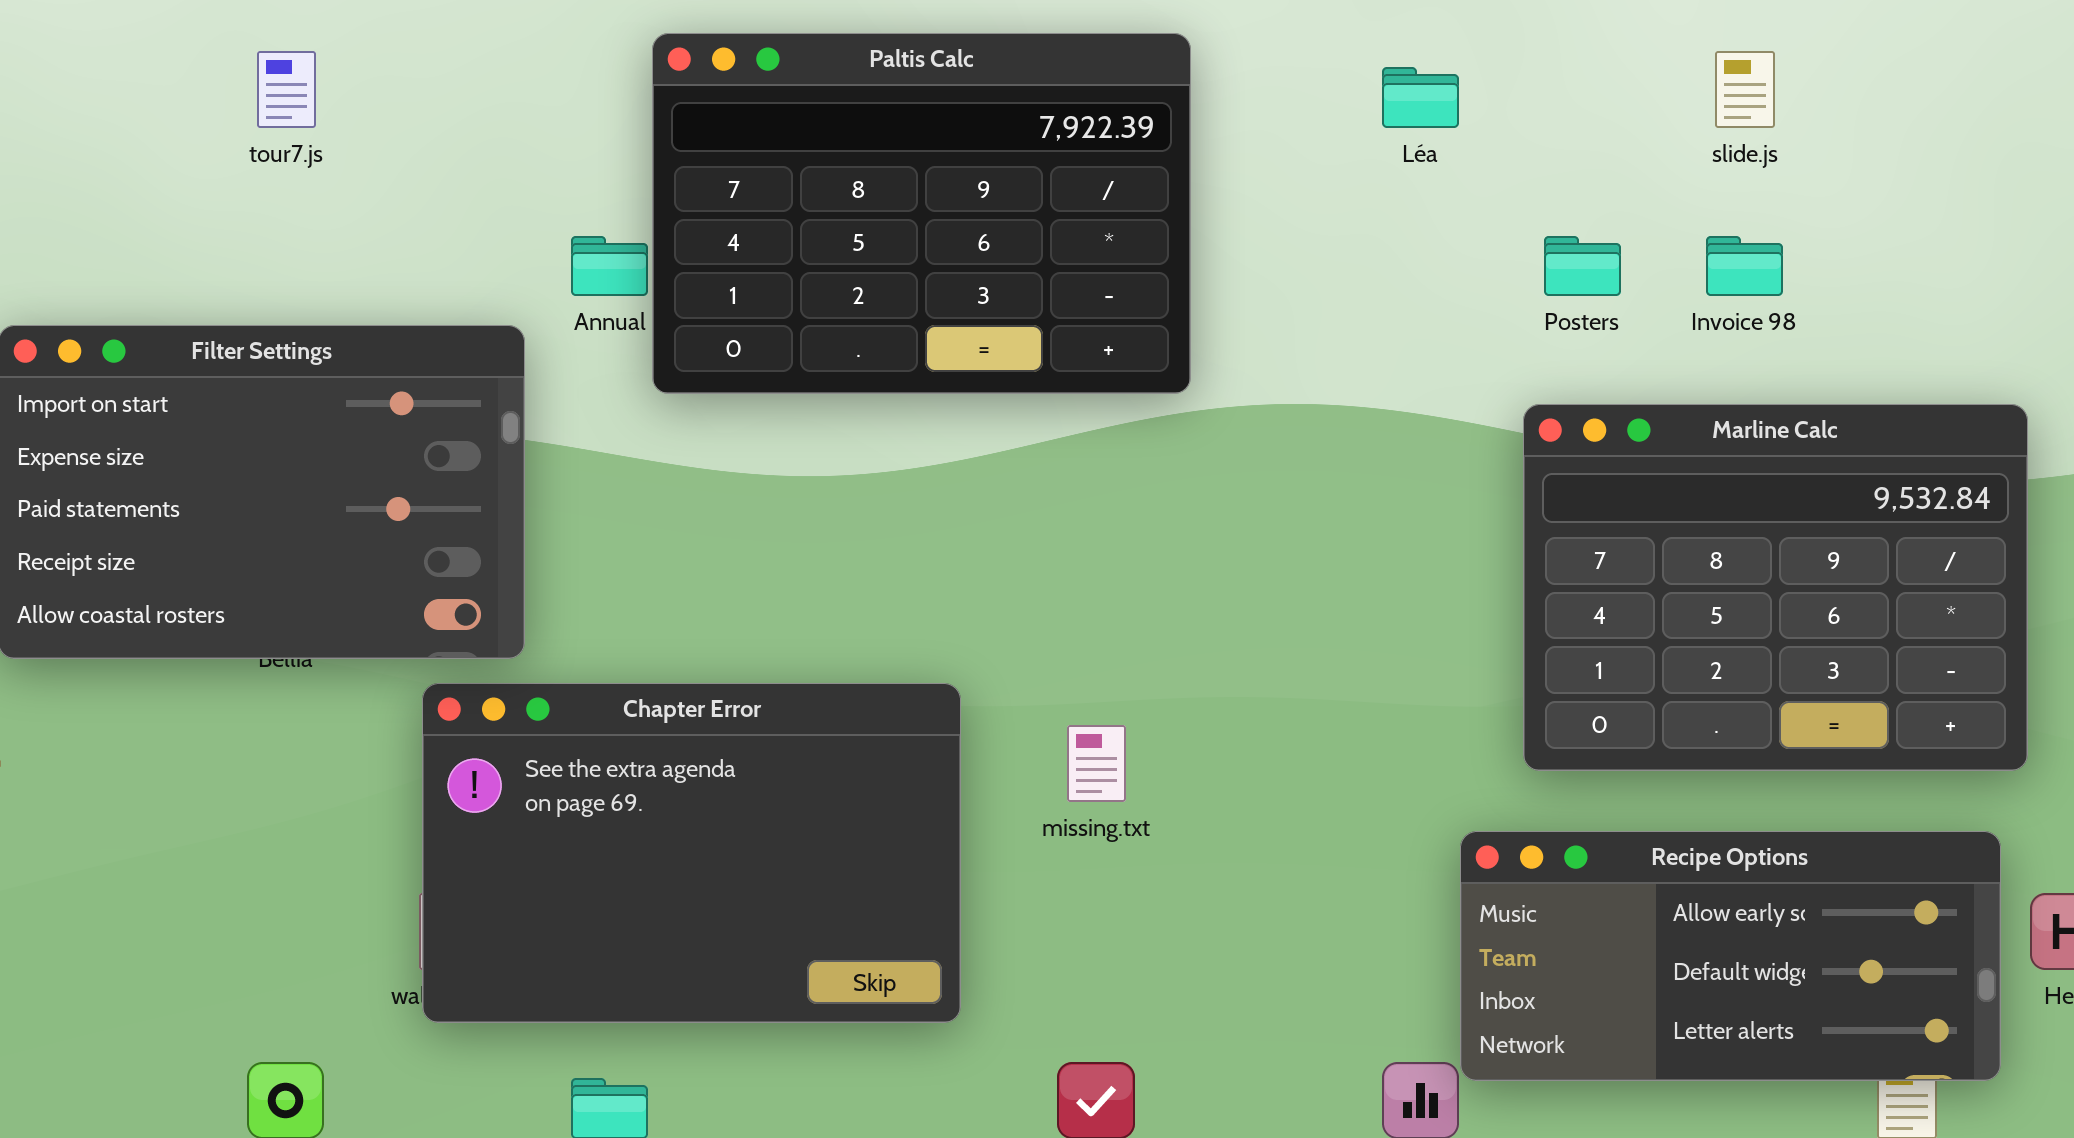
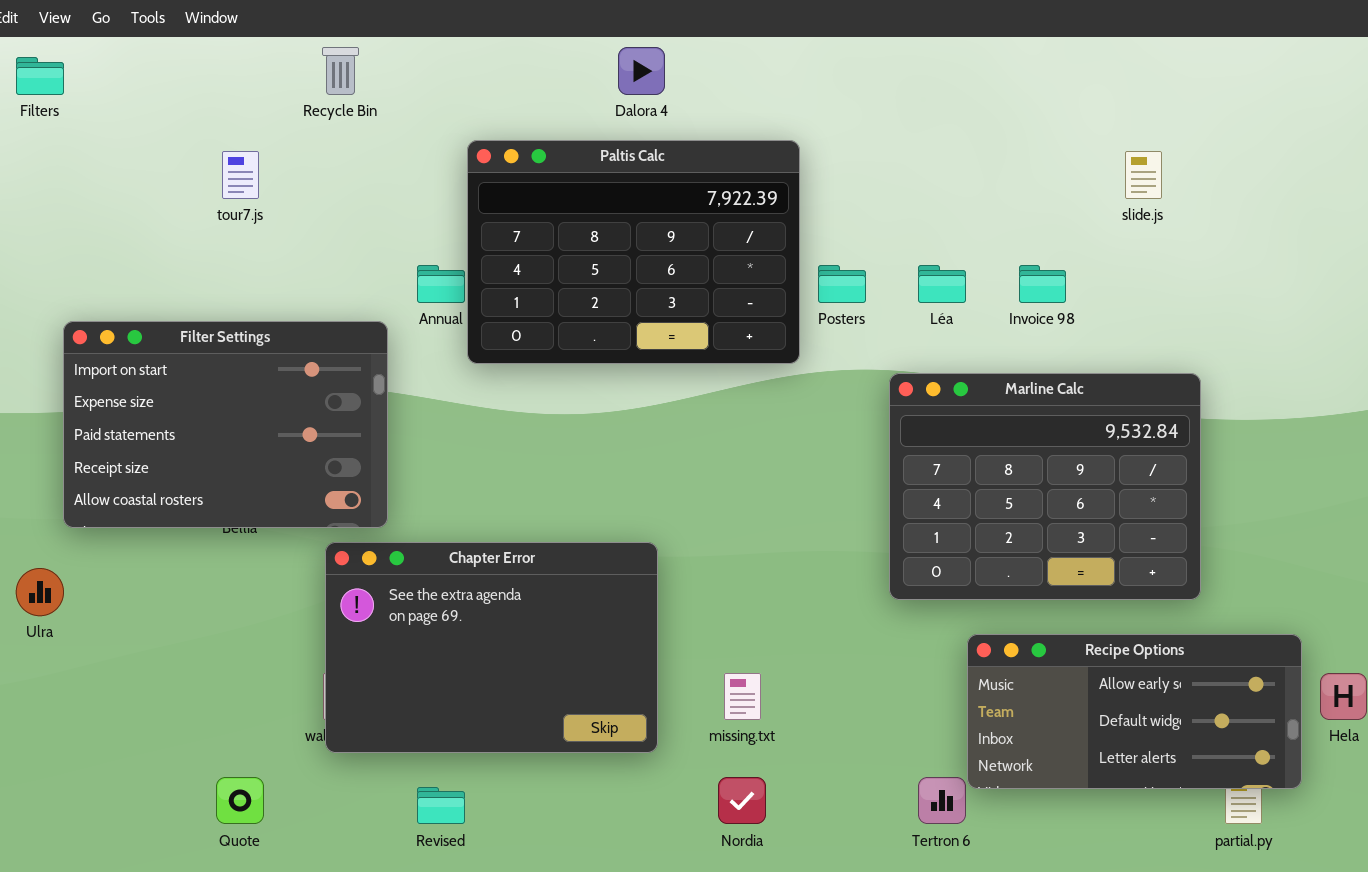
Léa: [1382,67,1459,128] -> [918,265,966,303], moved
Posters: [1544,236,1621,296] -> [818,265,866,303], moved
Invoice 98: [1706,236,1783,296] -> [1019,265,1066,303], moved
Marline Calc: [1523,404,2028,771] -> [889,373,1201,600], moved
missing.txt: [1067,725,1126,802] -> [724,673,761,720], moved

